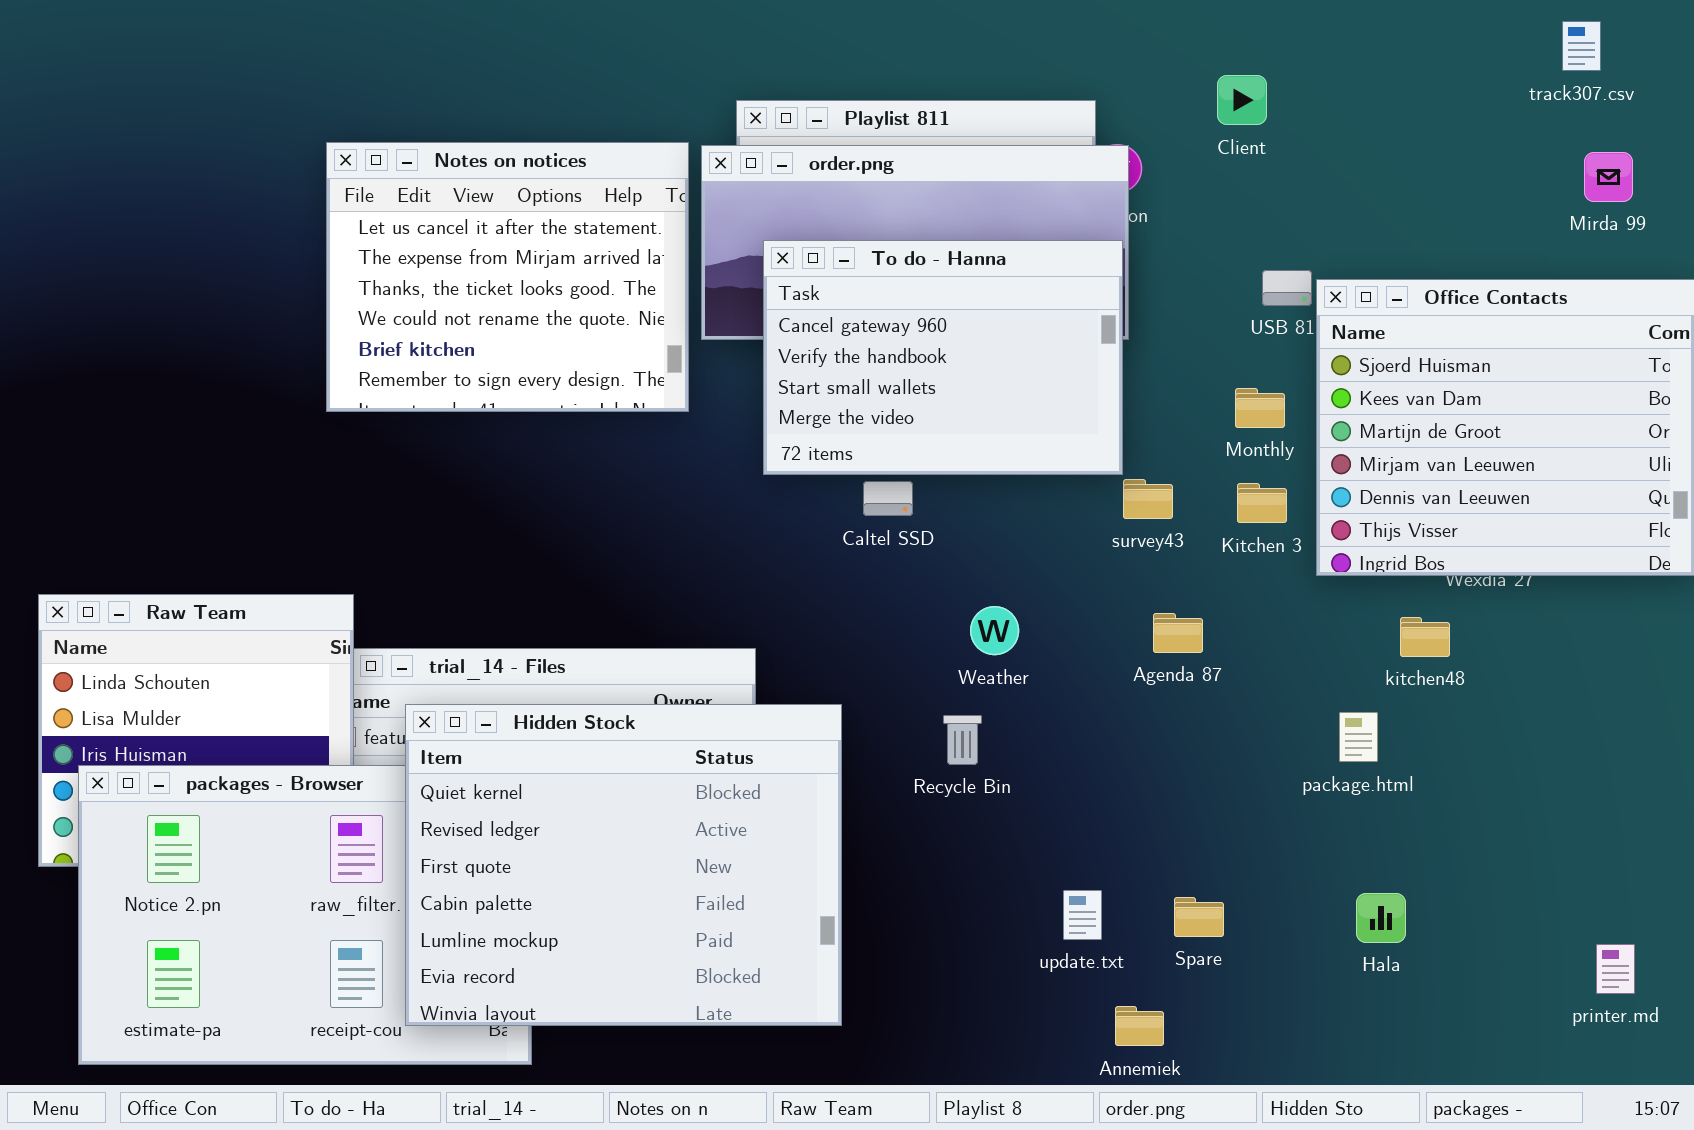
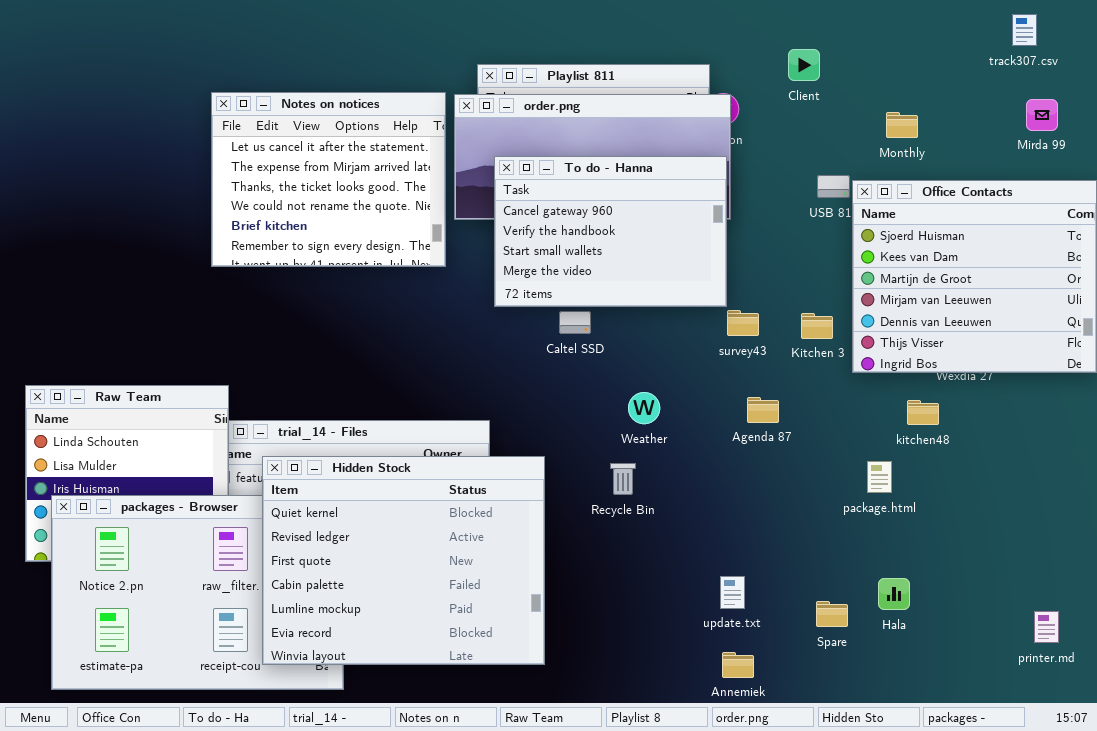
Monthly: [1235,388,1285,428] -> [886,112,918,138], moved
update.txt: [1063,890,1102,940] -> [720,576,745,609], moved
Spare: [1174,897,1224,937] -> [816,601,848,627], moved

